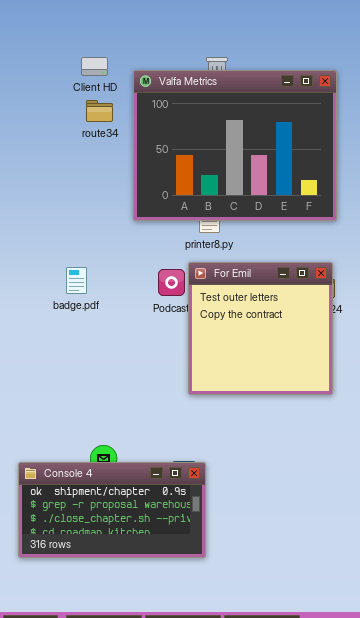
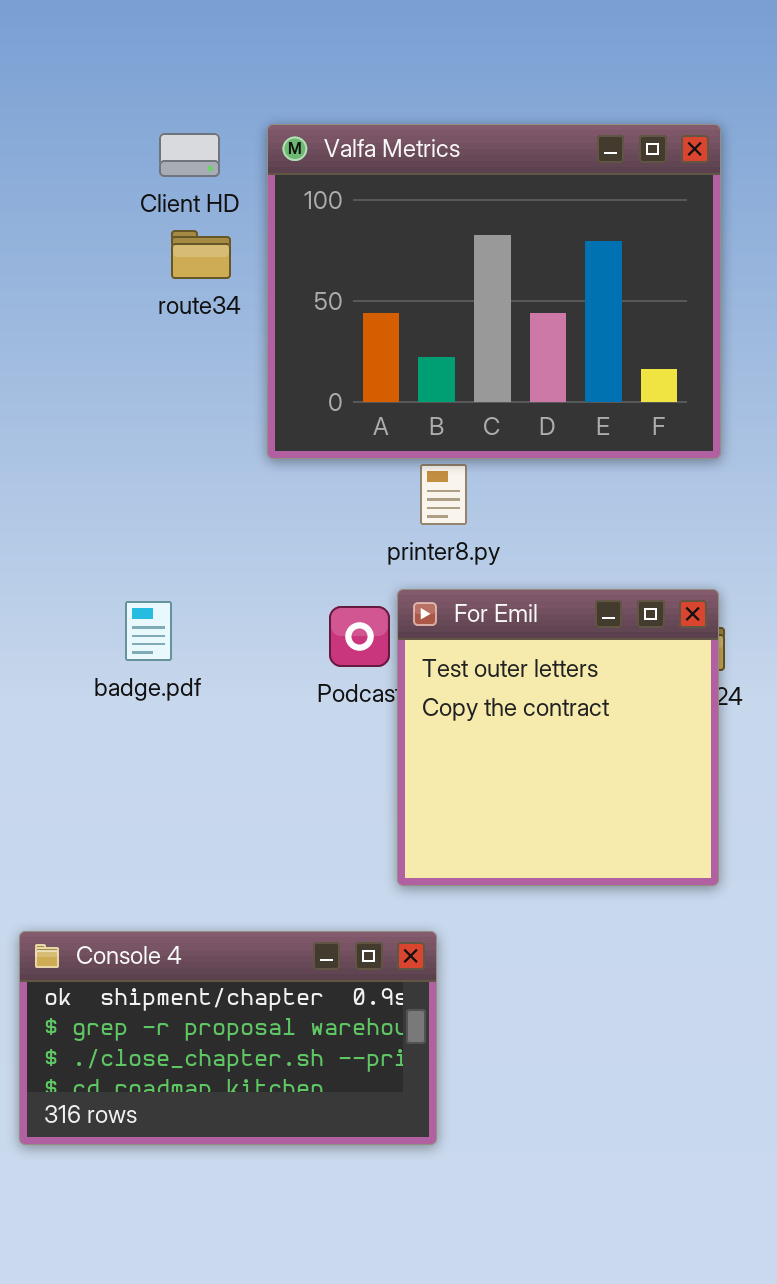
Valfa Metrics: [133,70,337,221] -> [267,124,721,459], moved
Console 4: [18,462,206,558] -> [19,931,437,1145], moved

